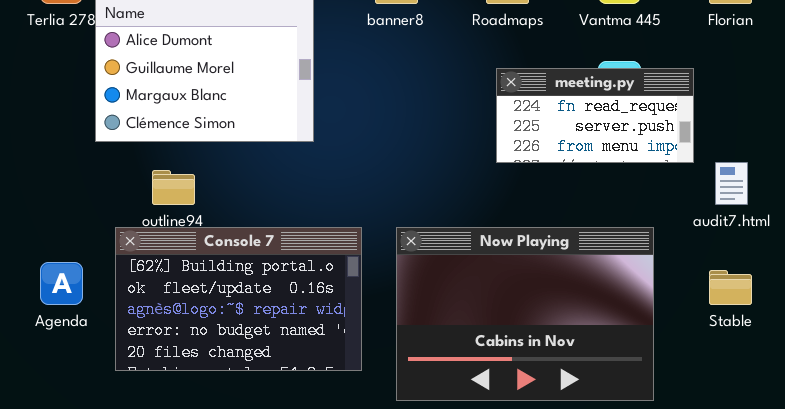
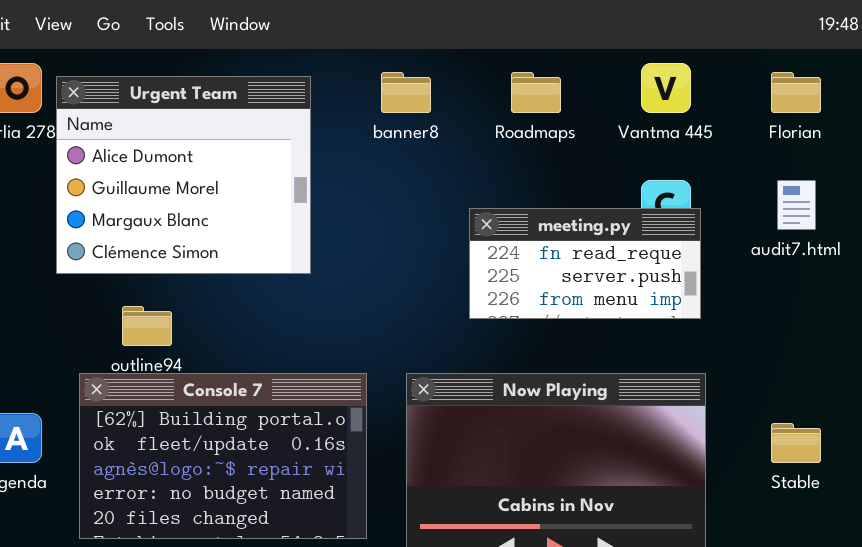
meeting.py: [496,68,694,163] -> [469,208,701,319], moved
audit7.html: [715,162,748,205] -> [777,180,816,230], moved

